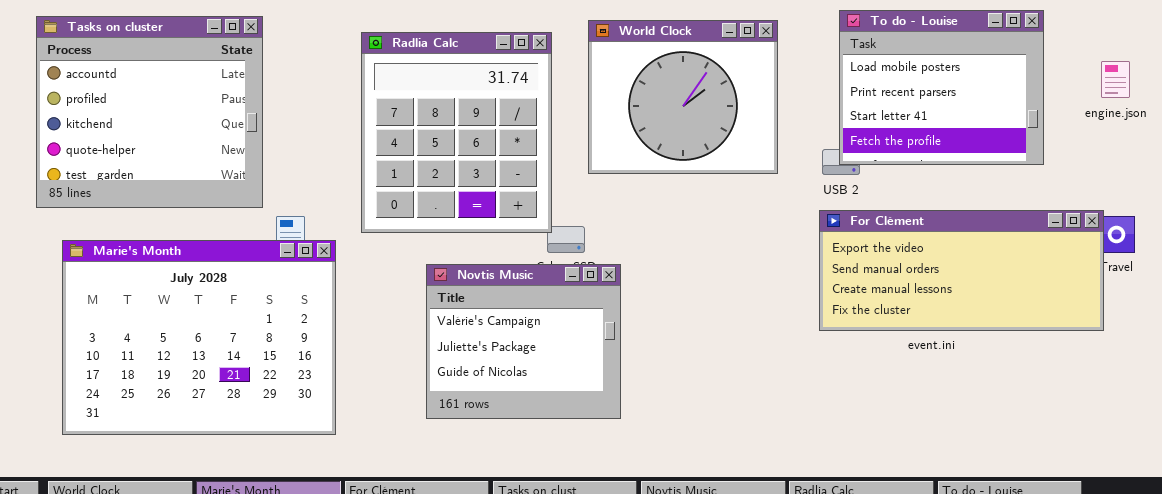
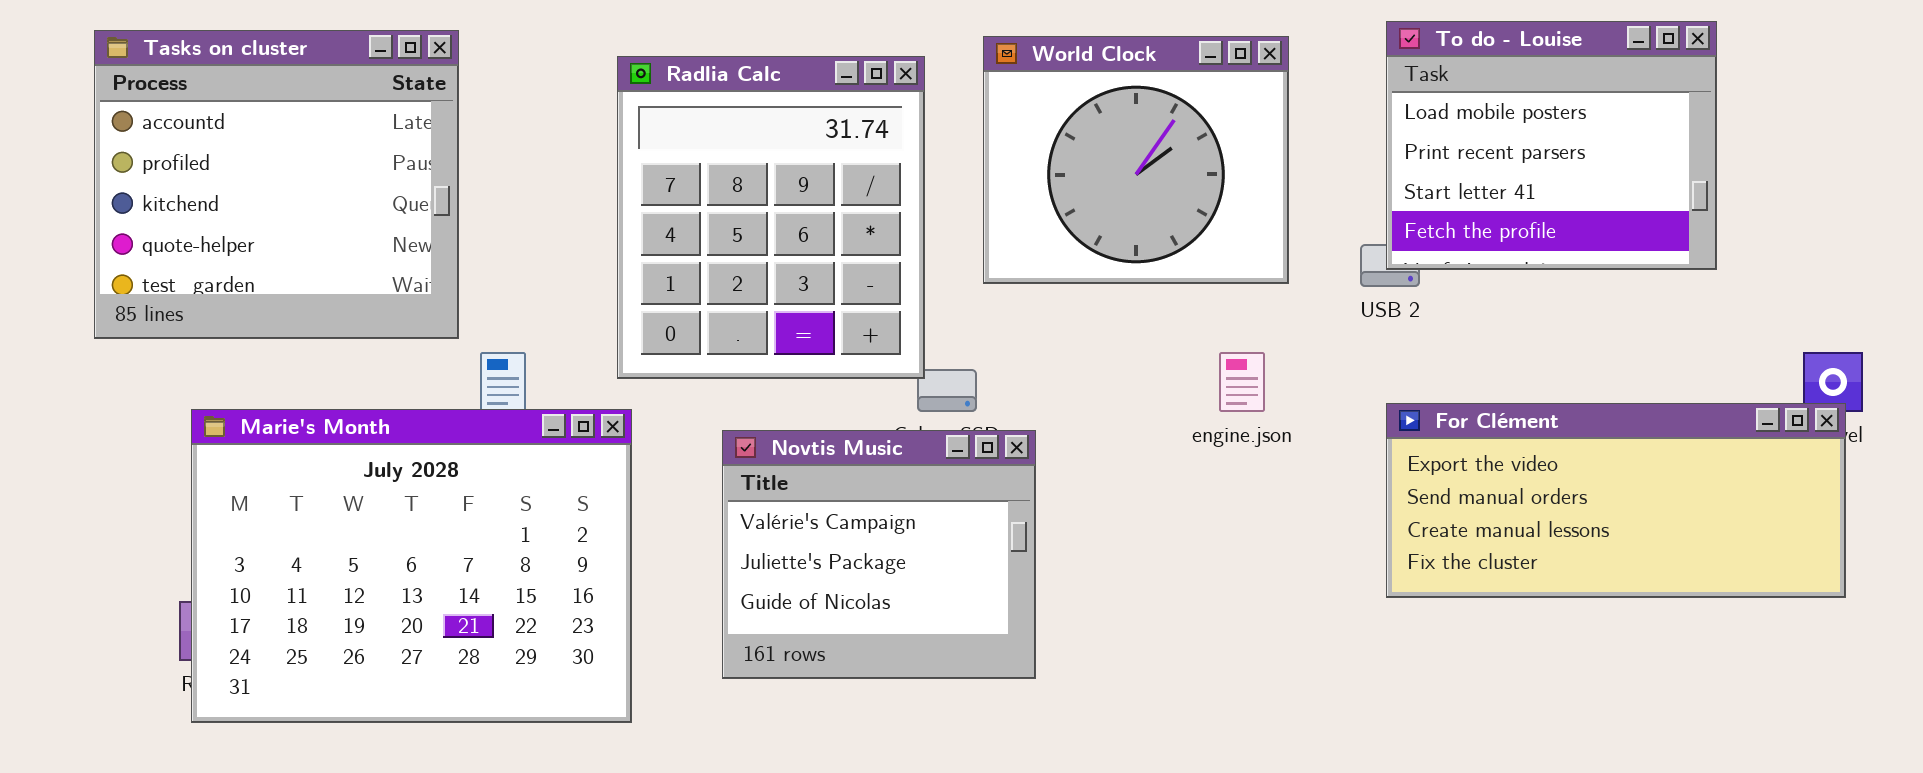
engine.json: [1101,61,1130,98] -> [1219,352,1265,412], moved
For Clément: [819,210,1104,331] -> [1386,403,1846,598], moved
Marie's Month: [62,240,336,435] -> [191,409,632,723], moved

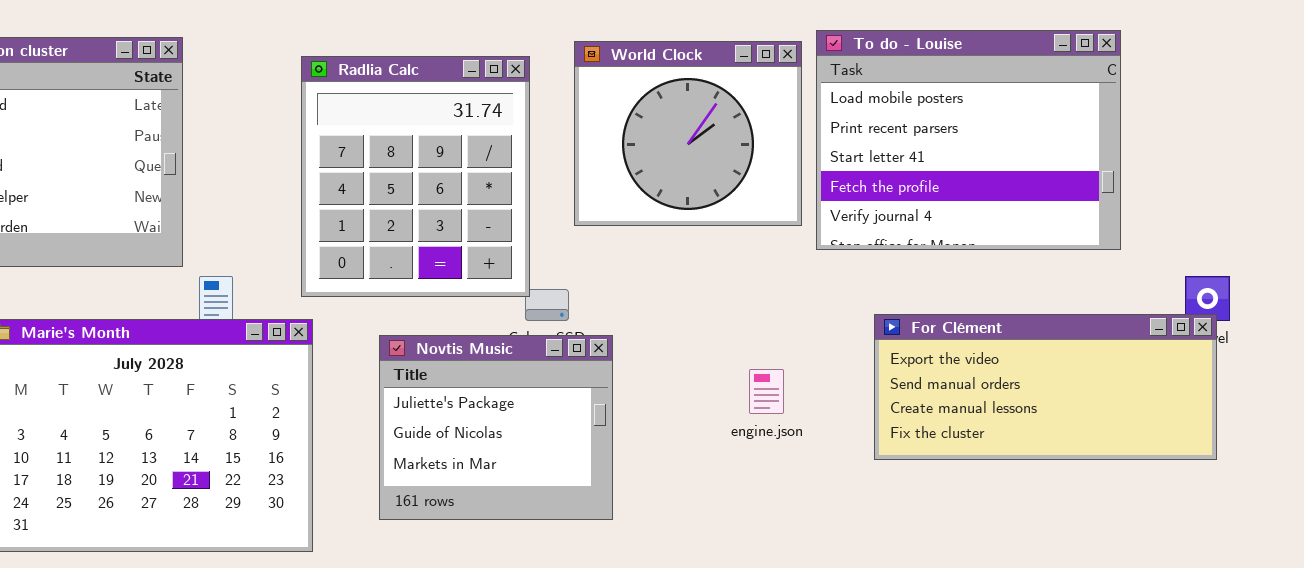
To do - Louise: [1386,21,1717,270] -> [816,30,1121,250], resized
engine.json: [1219,352,1265,412] -> [749,369,784,414], moved
Novtis Music: [722,430,1036,679] -> [379,335,613,520], scrolled down 1 row

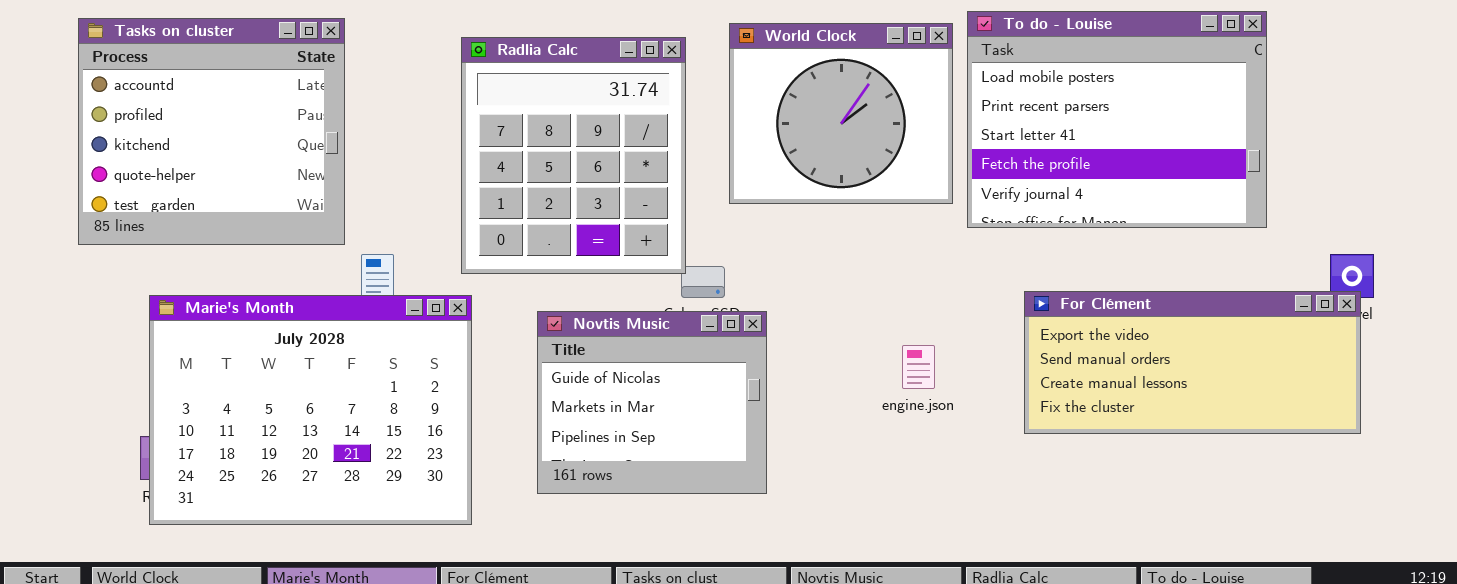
Novtis Music: [379,335,613,520] -> [537,311,767,494], scrolled down 1 row

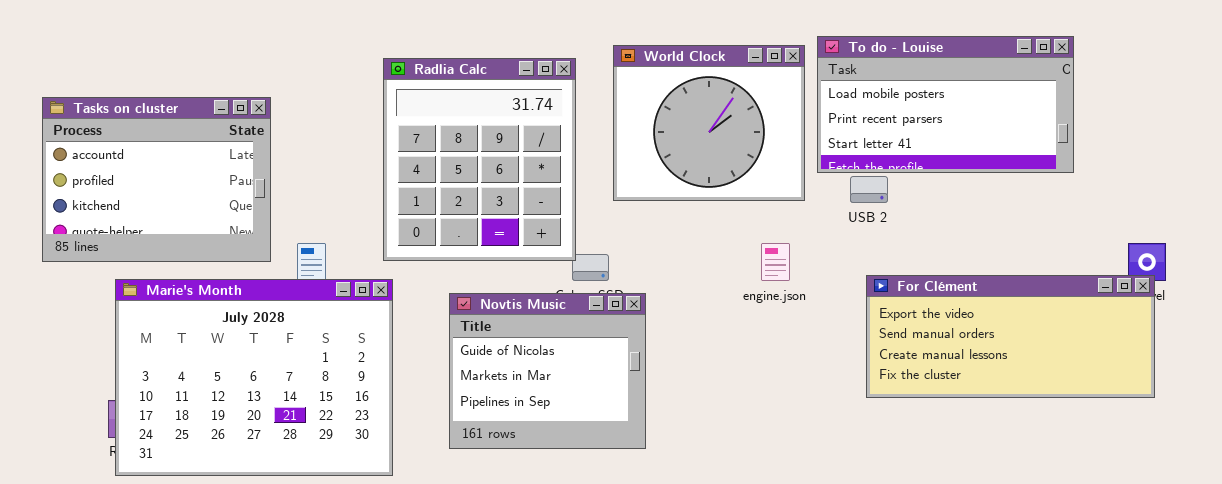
To do - Louise: [967,11,1267,228] -> [817,36,1074,173], resized
Tasks on cluster: [78,18,345,245] -> [42,97,271,262], moved, resized
engine.json: [902,345,935,389] -> [761,243,790,281], moved

